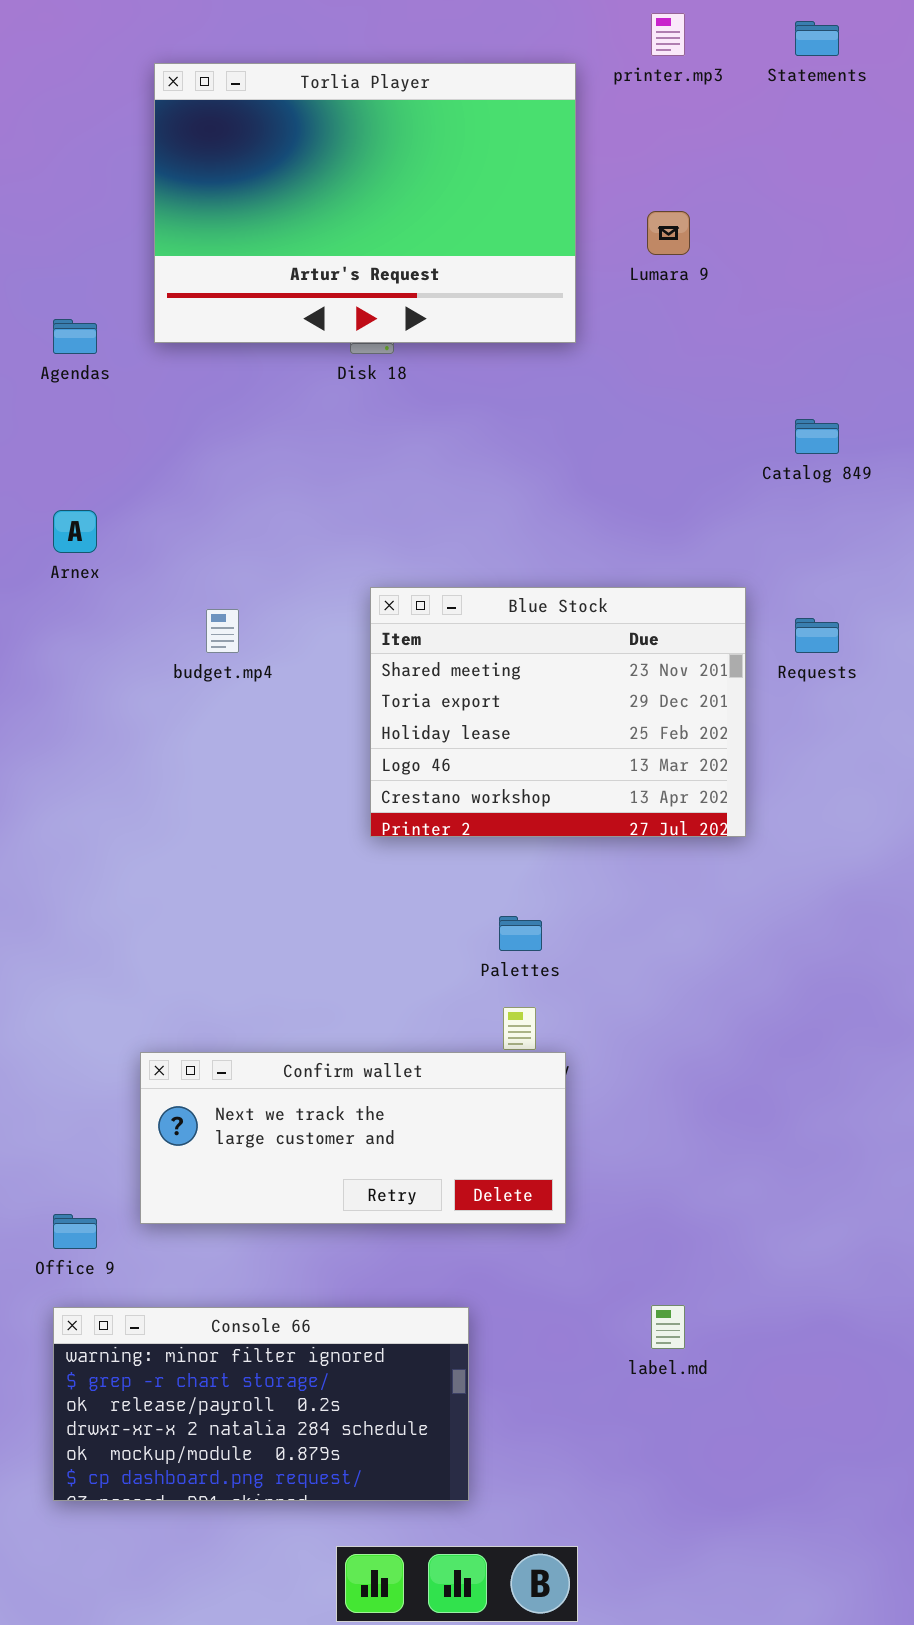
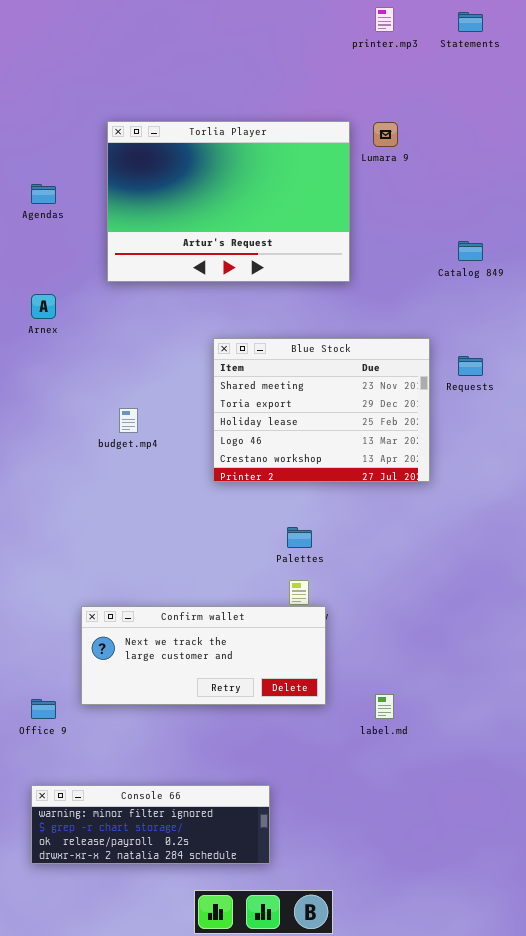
Torlia Player: [154,63,576,343] -> [107,121,350,282], moved
budget.mp4: [206,609,239,653] -> [119,408,138,433], moved
label.md: [651,1305,685,1349] -> [375,694,394,719], moved
Console 66: [53,1307,469,1501] -> [31,785,270,864], resized

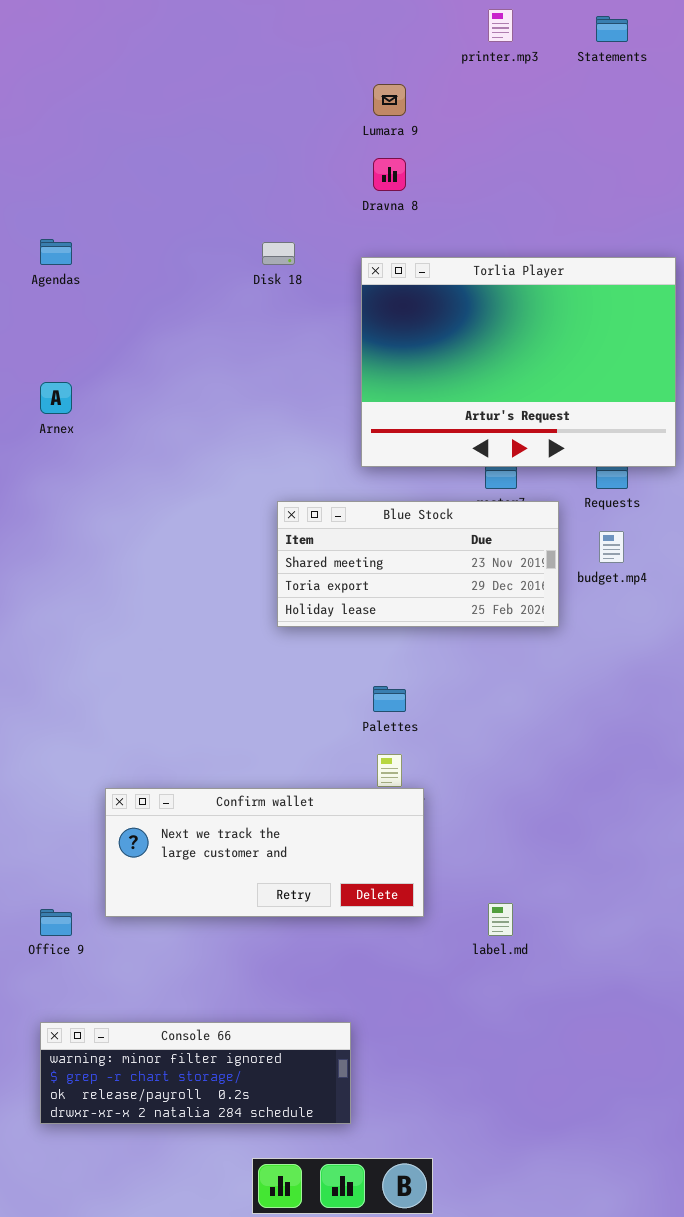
Torlia Player: [107,121,350,282] -> [361,257,676,467], moved
Lumara 9: [373,122,398,147] -> [373,84,406,116], moved
Blue Stock: [213,338,430,482] -> [277,501,559,627], resized
budget.mp4: [119,408,138,433] -> [599,531,624,563], moved

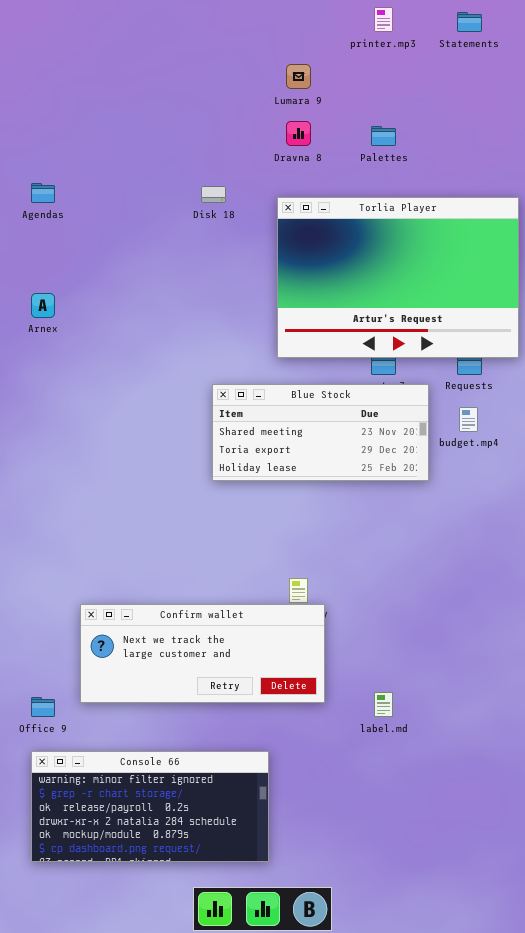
Palettes: [373,686,406,712] -> [371,126,396,146], moved
Console 66: [40,1022,351,1124] -> [31,751,269,862], resized

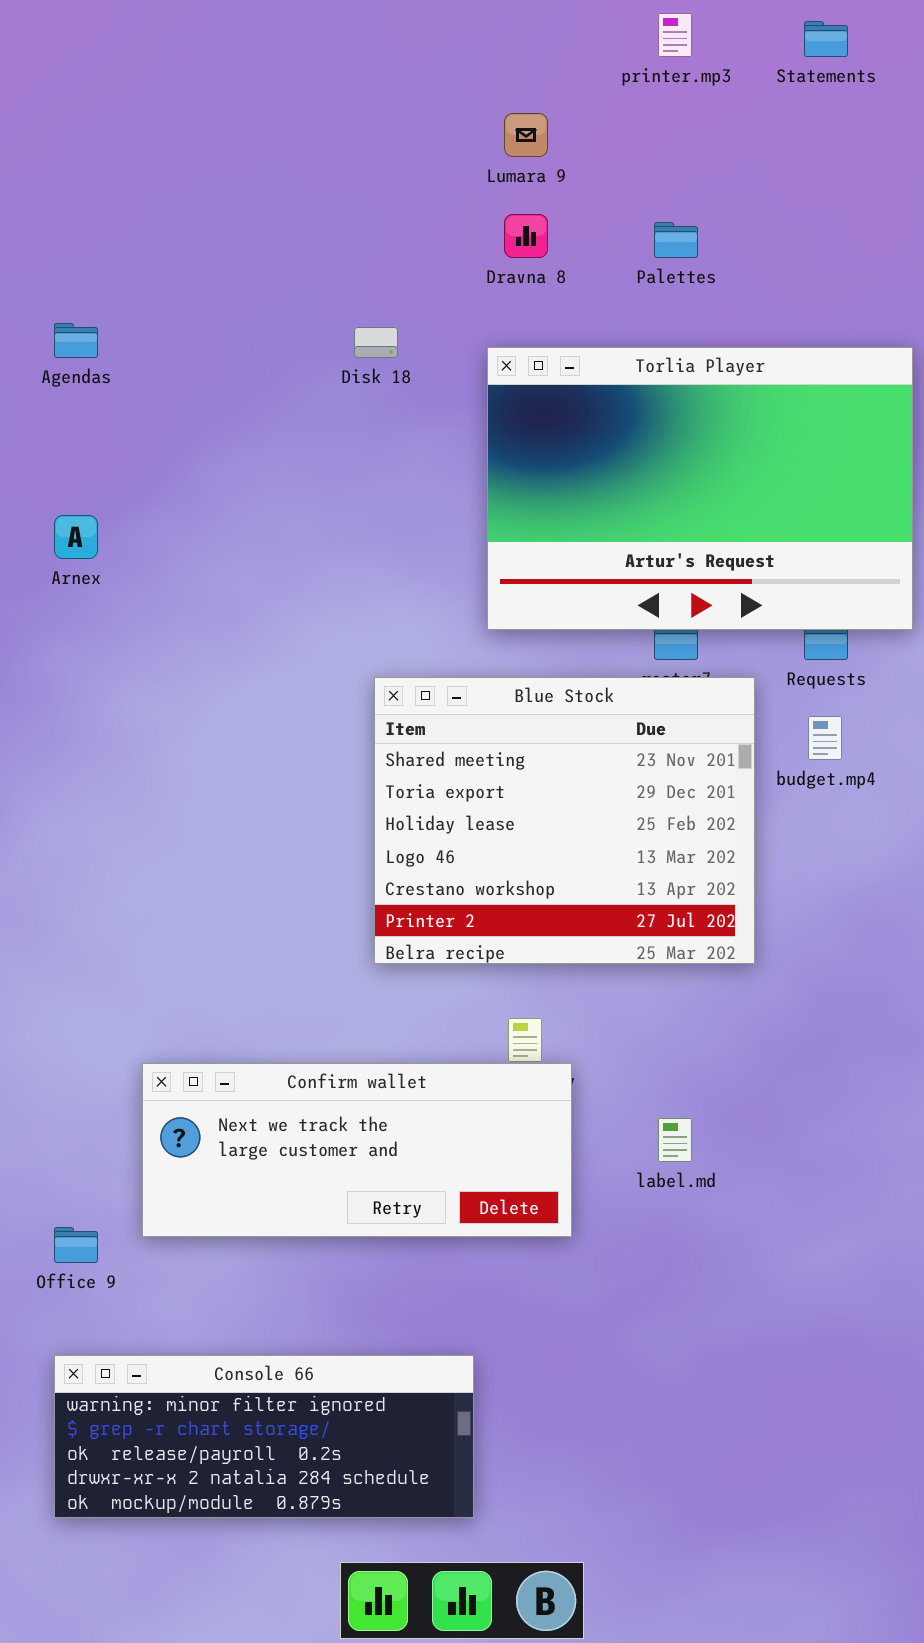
Blue Stock: [212,384,429,481] -> [374,677,755,964], resized
label.md: [374,692,393,717] -> [658,1118,692,1162], moved
Console 66: [31,751,269,862] -> [54,1355,474,1518], resized

